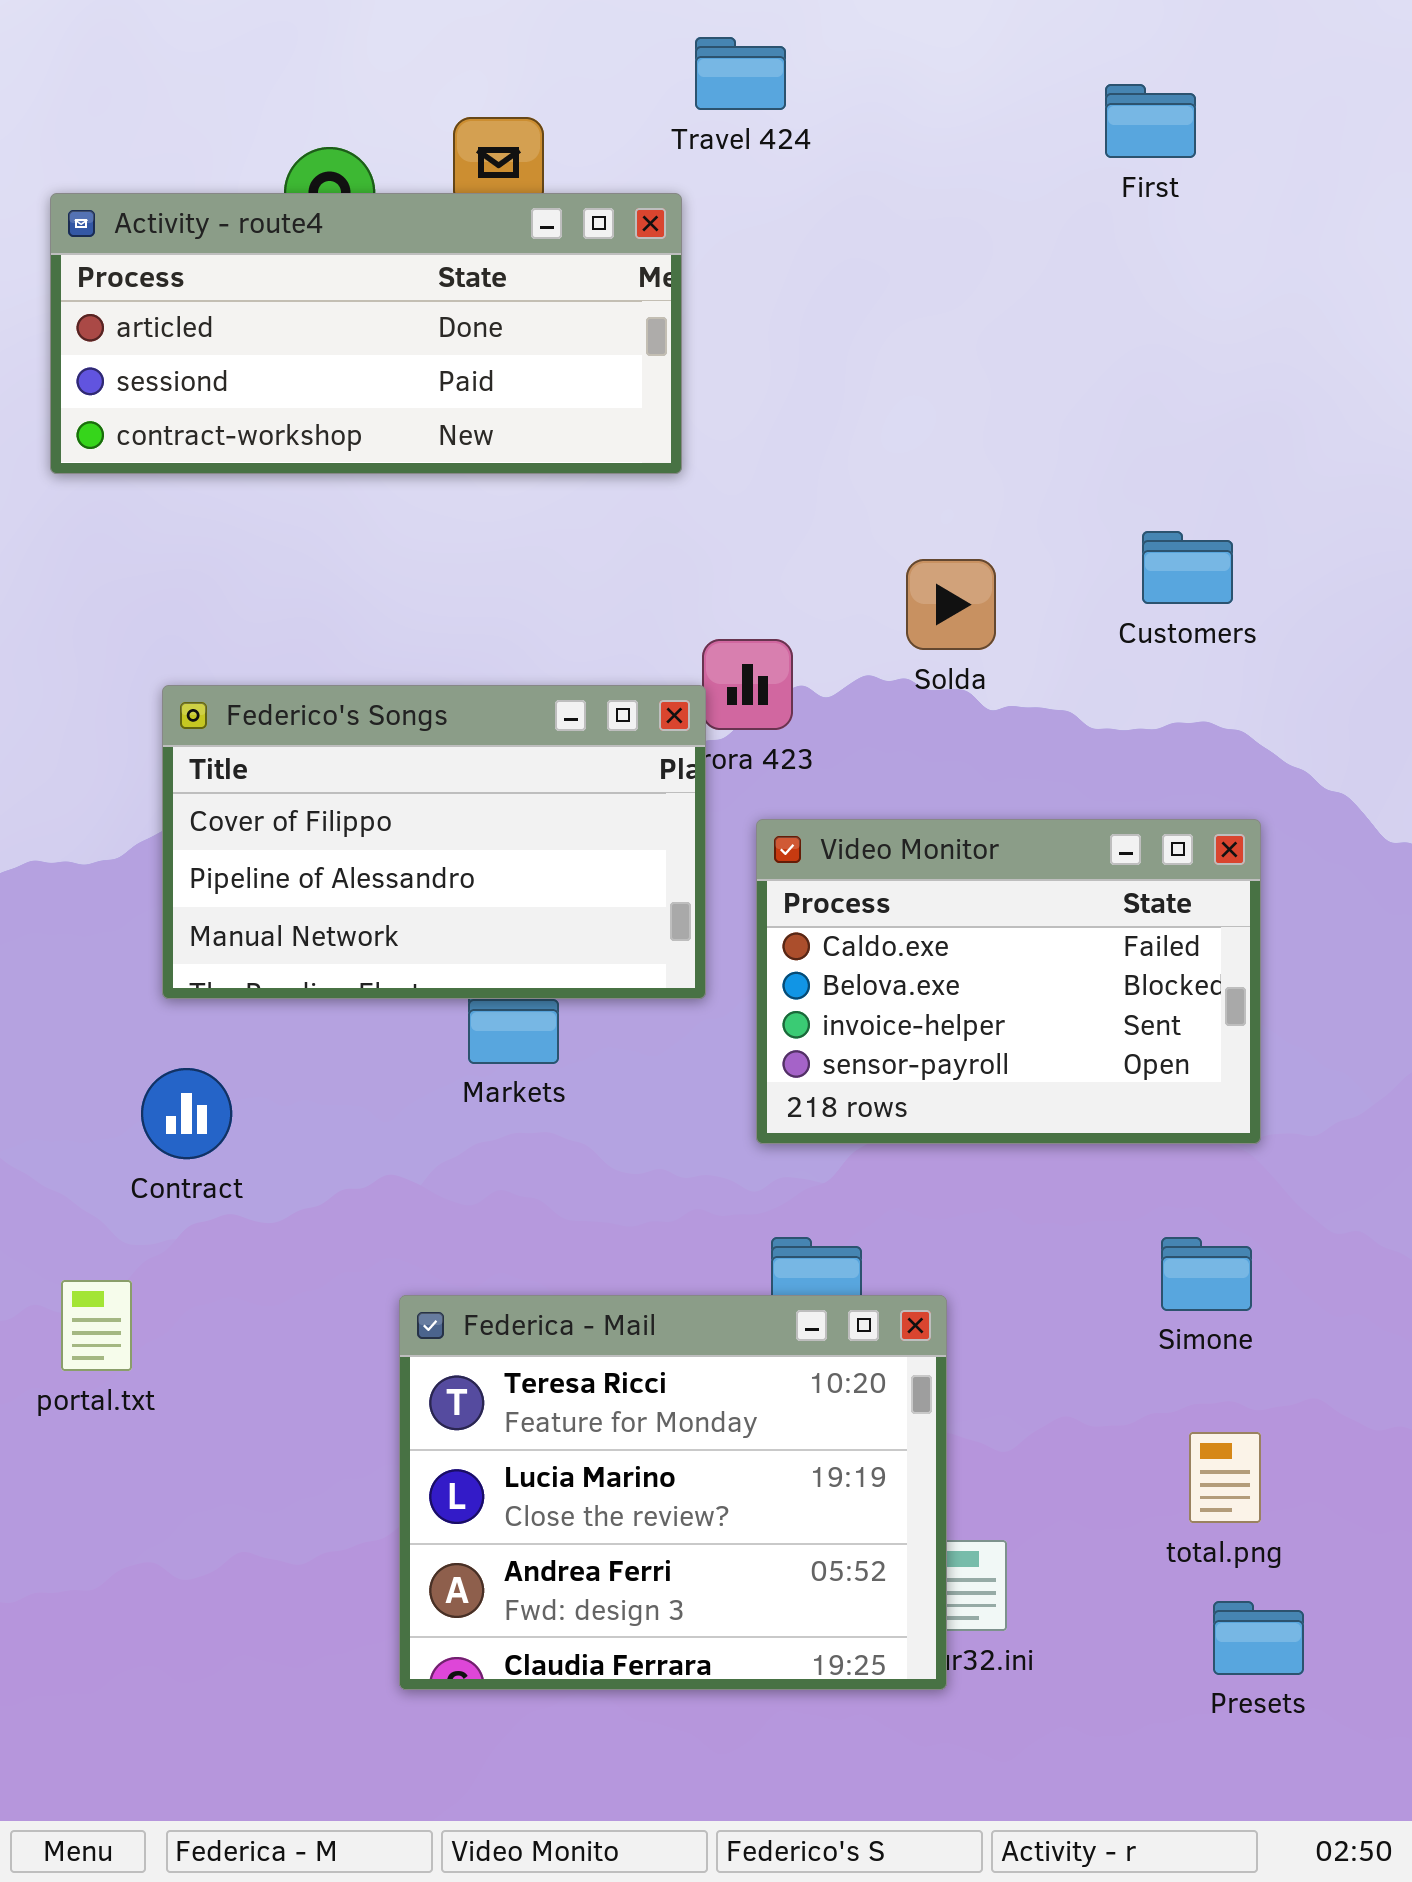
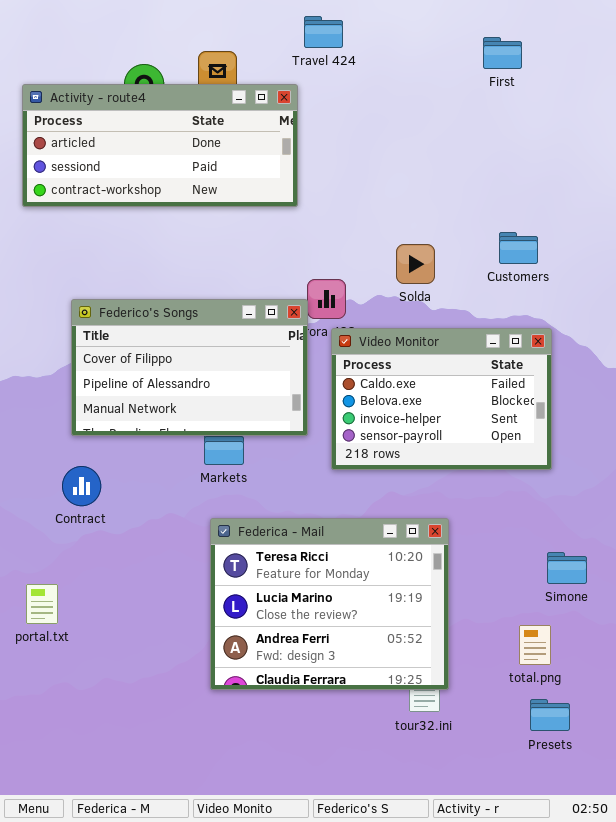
Video Monitor: [756,819,1261,1144] -> [331,328,552,470], moved
Simone: [1161,1237,1252,1311] -> [547,552,587,584], moved
portal.txt: [61,1280,132,1371] -> [26,584,58,624], moved
Federica - Mail: [399,1295,947,1690] -> [210,518,449,690], moved

